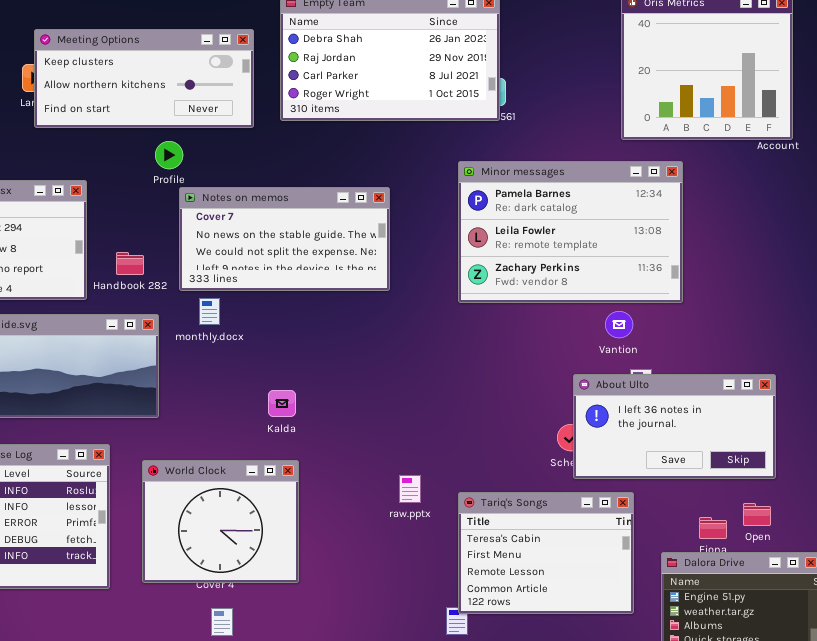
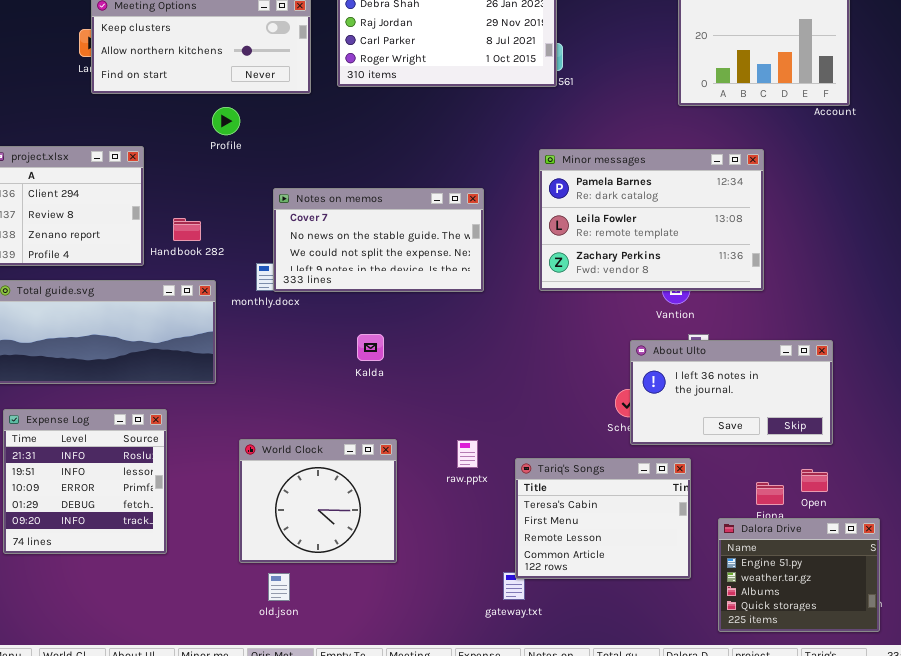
Minor messages: [458,161,683,303] -> [539,149,764,291], moved
Notes on memos: [179,187,390,291] -> [273,188,484,292], moved
Kalda: [268,390,296,417] -> [357,334,384,361], moved
World Clock: [142,460,299,583] -> [239,439,397,563], moved

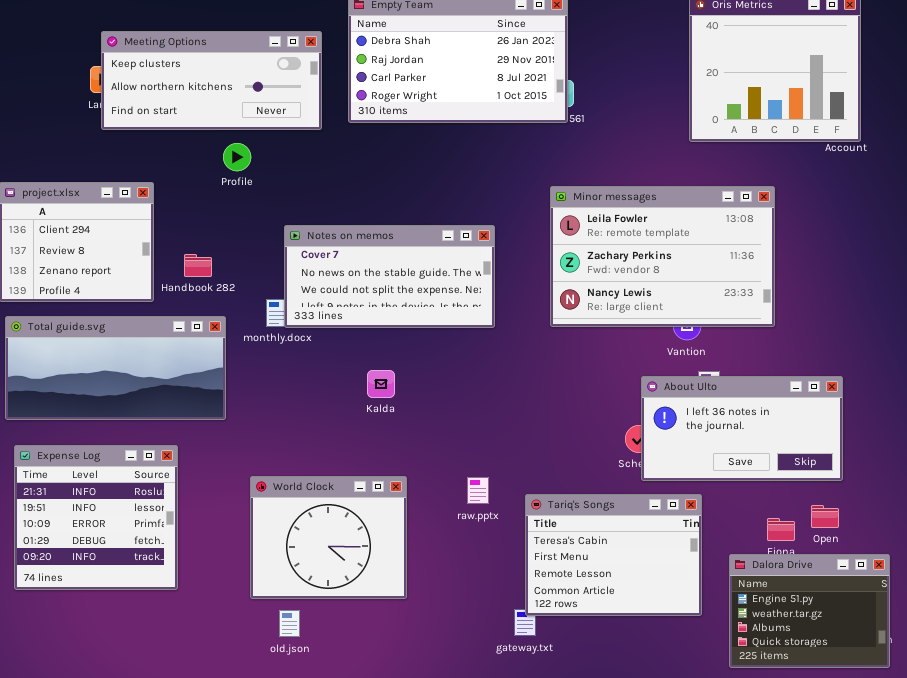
Minor messages: [539,149,764,291] -> [550,186,775,327], scrolled down 1 row

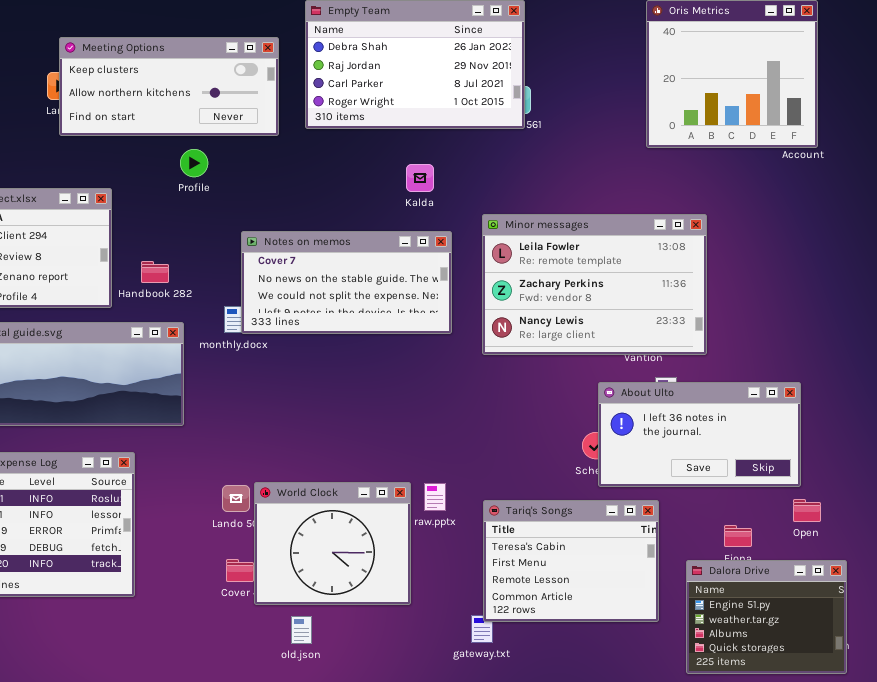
Minor messages: [550,186,775,327] -> [482,214,707,355], moved
Kalda: [367,370,395,398] -> [406,164,434,192], moved
World Clock: [250,476,407,599] -> [254,482,411,605], moved
Open: [811,505,839,528] -> [793,499,821,522], moved
old.json: [279,610,300,637] -> [291,616,312,644], moved

